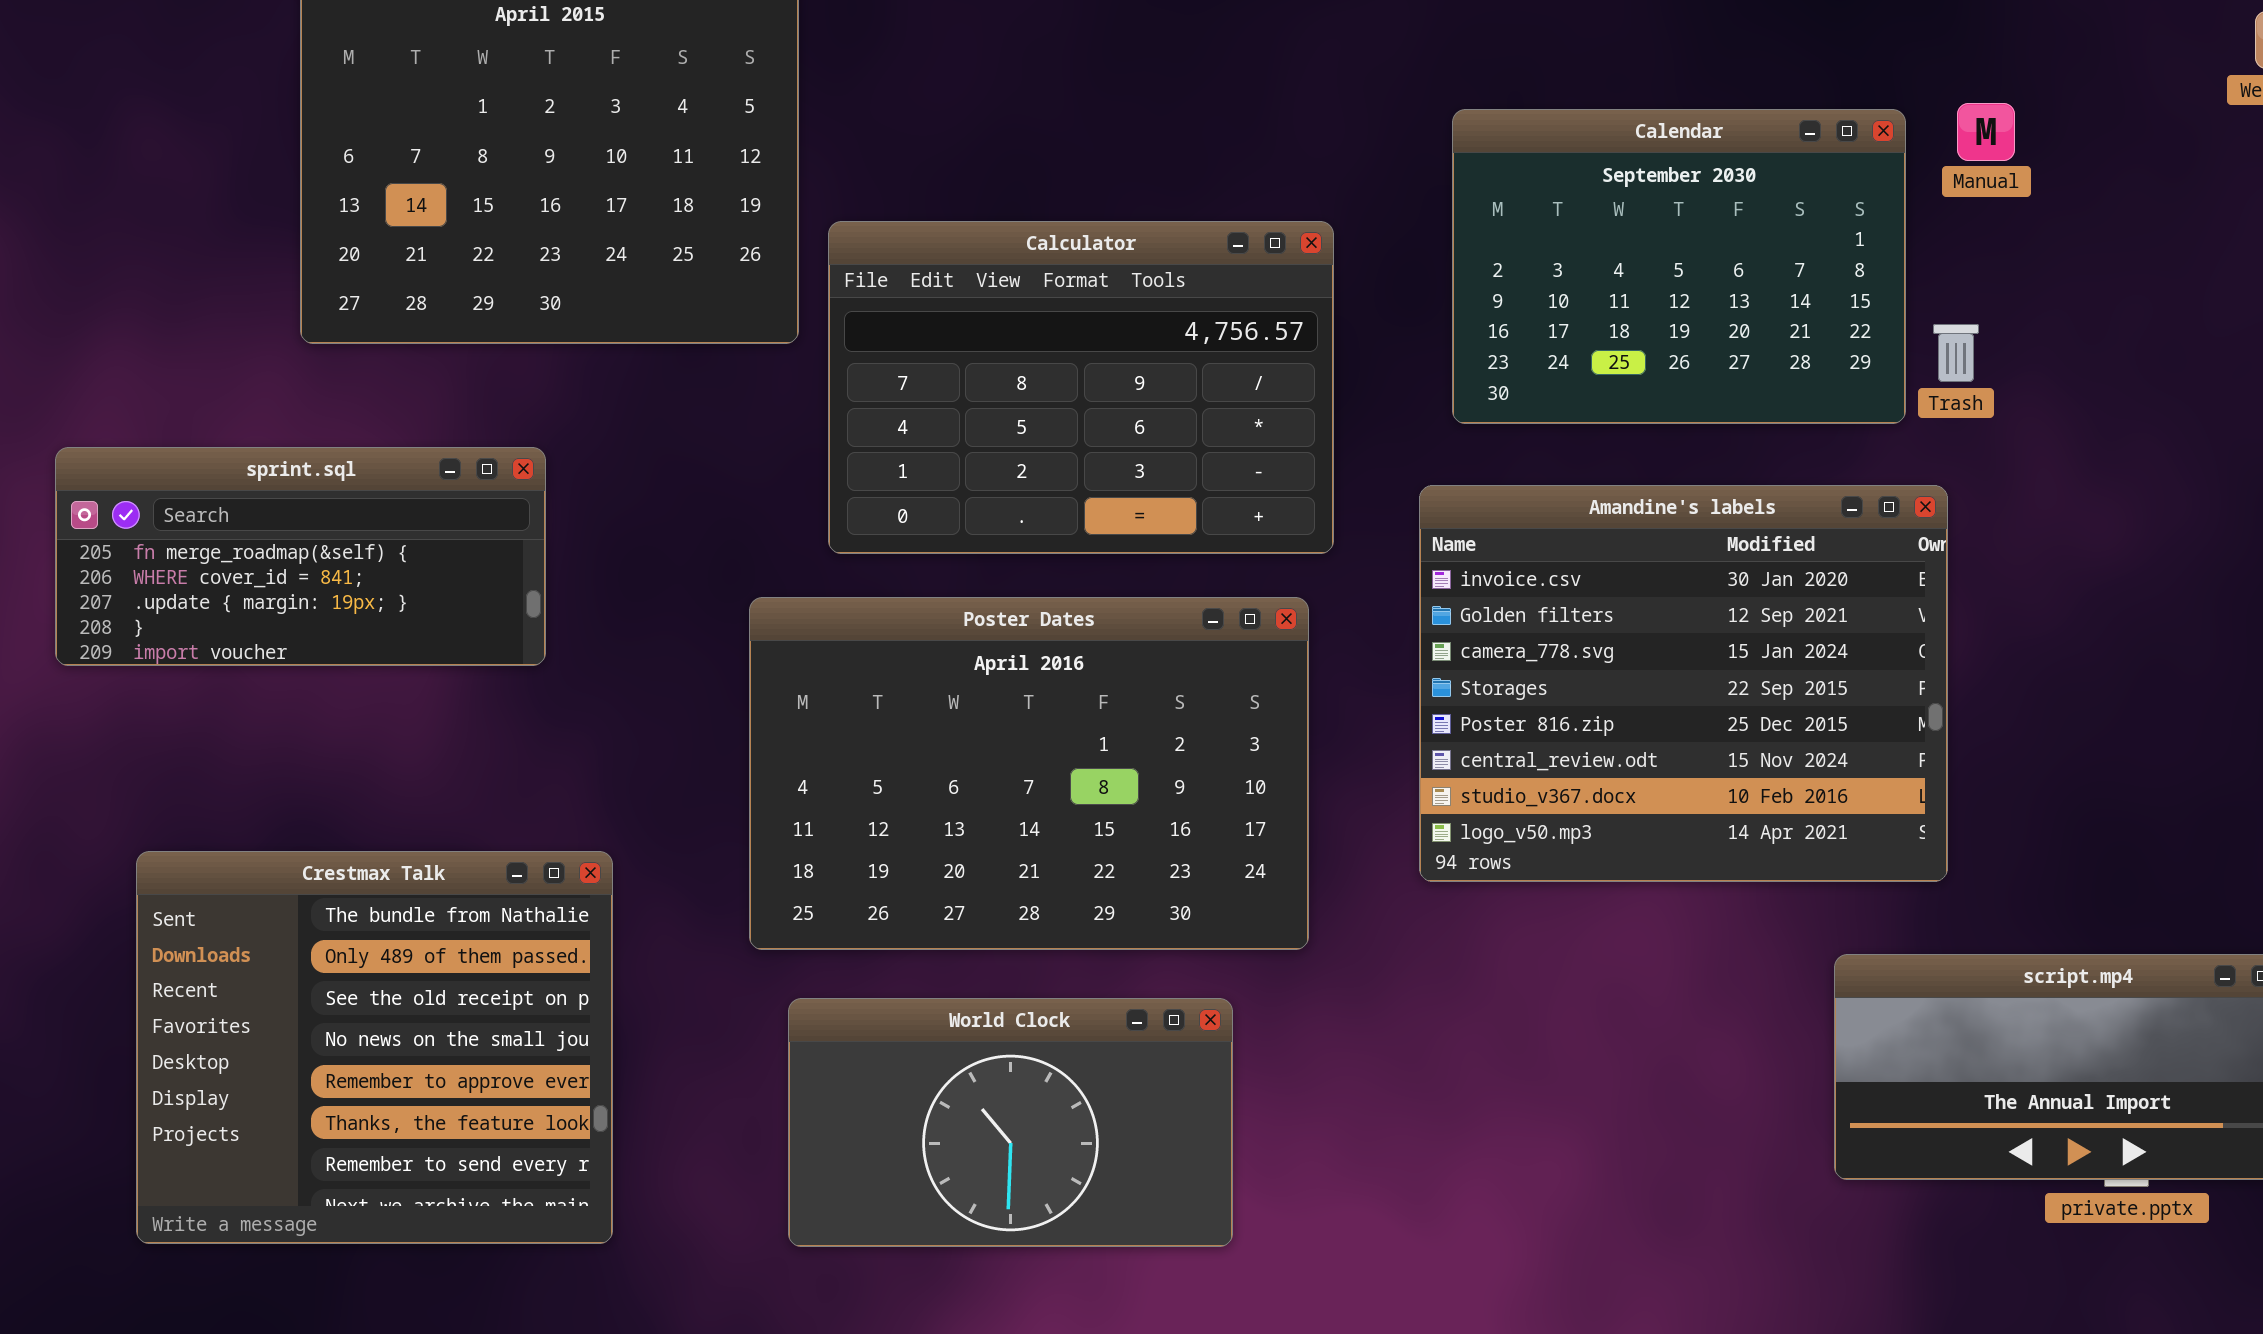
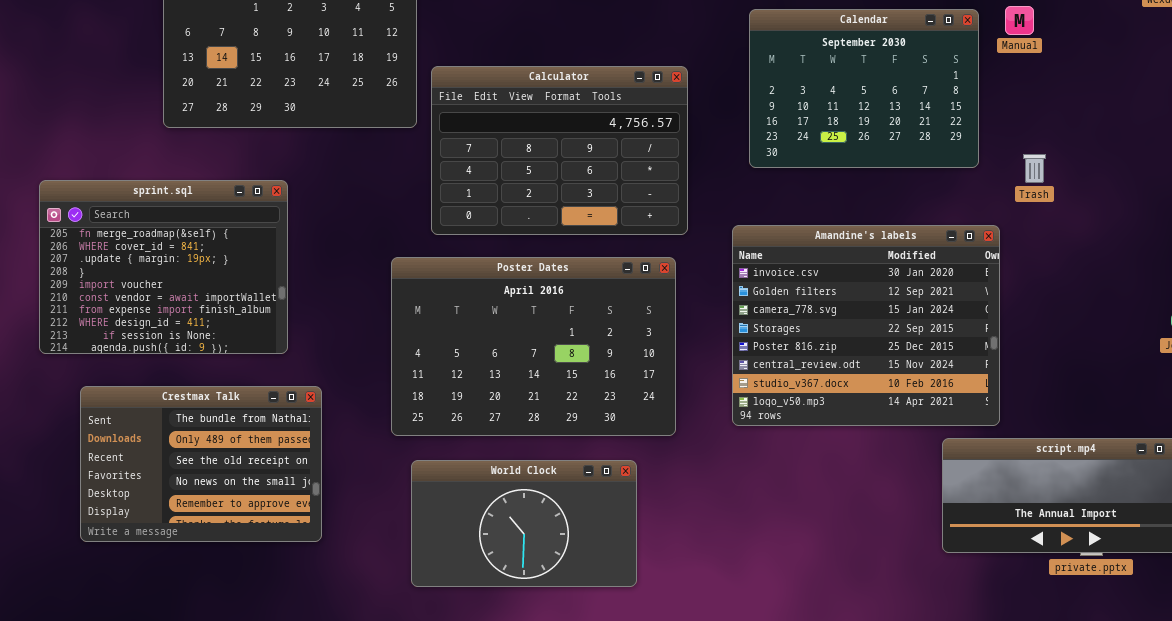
Trash: [1933,324,1979,382] -> [1023,154,1046,183], moved
sprint.sql: [55,447,546,666] -> [39,180,288,354], resized
Amandine's labels: [1419,485,1948,882] -> [732,225,1000,426], moved
Crestmax Talk: [136,851,613,1244] -> [80,386,322,542], resized

